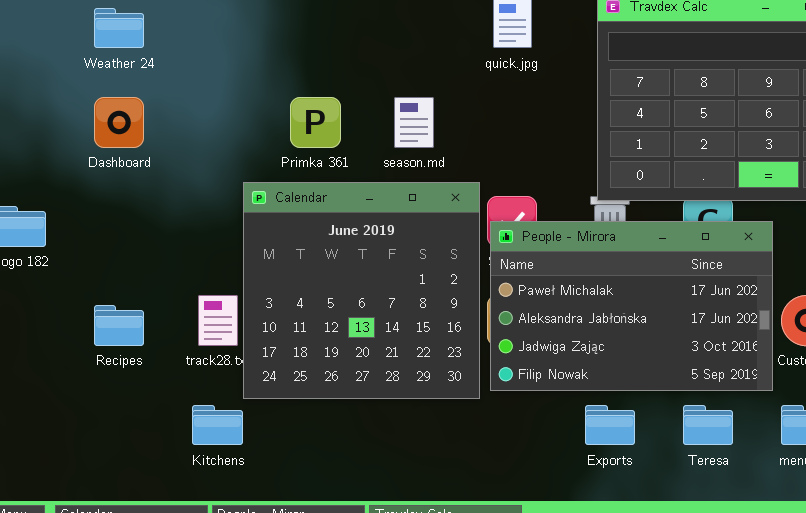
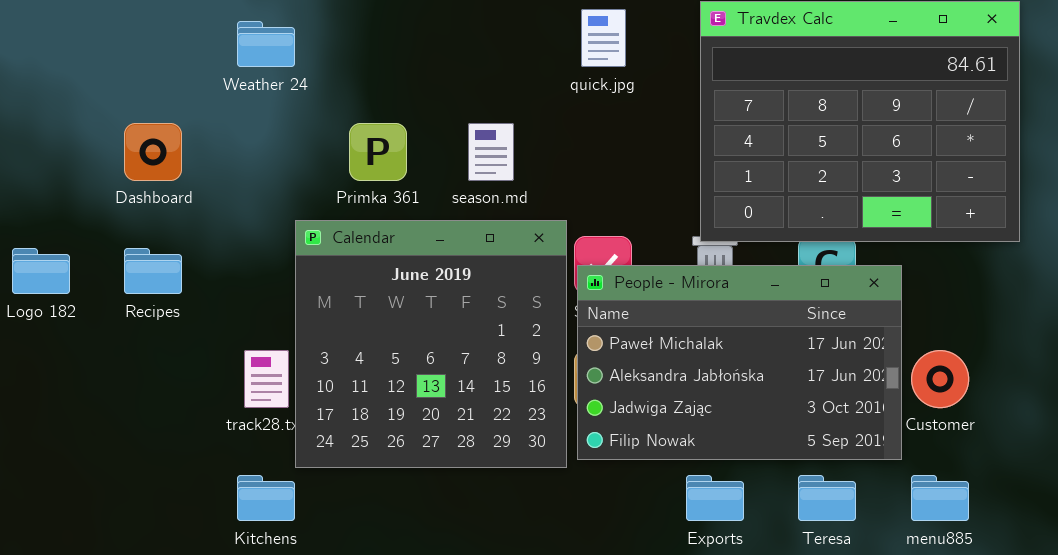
Weather 24: [94,8,144,48] -> [237,21,295,67], moved
Recipes: [94,305,144,346] -> [124,248,182,294], moved

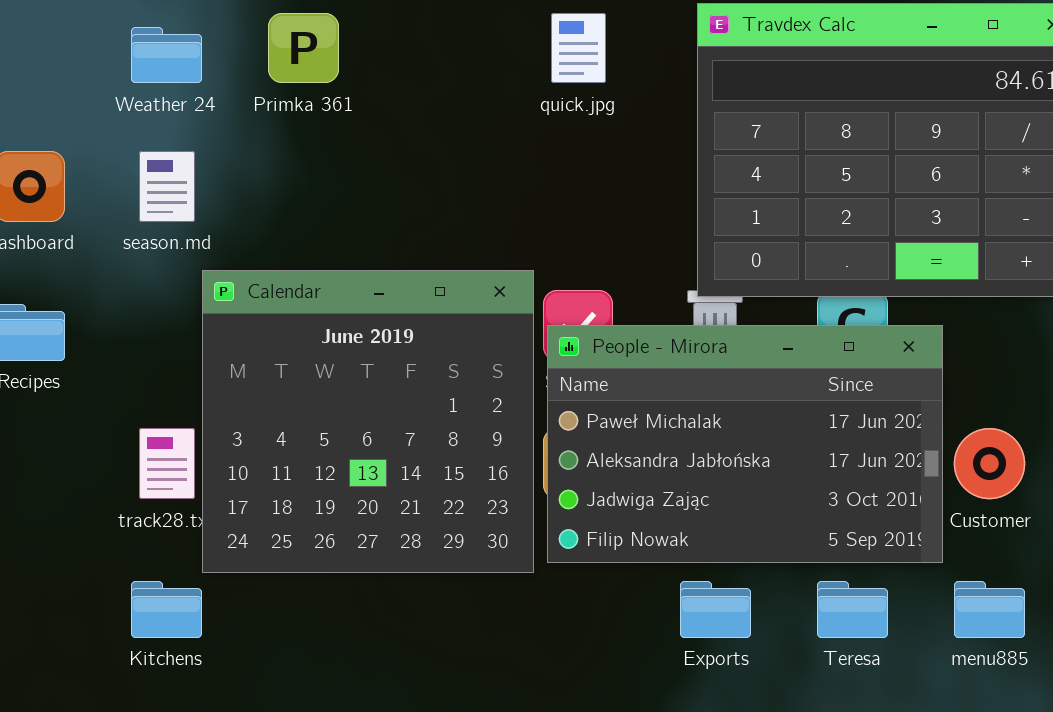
Primka 361: [349,123,407,181] -> [268,13,339,83], moved
season.md: [468,123,514,181] -> [139,151,195,222], moved

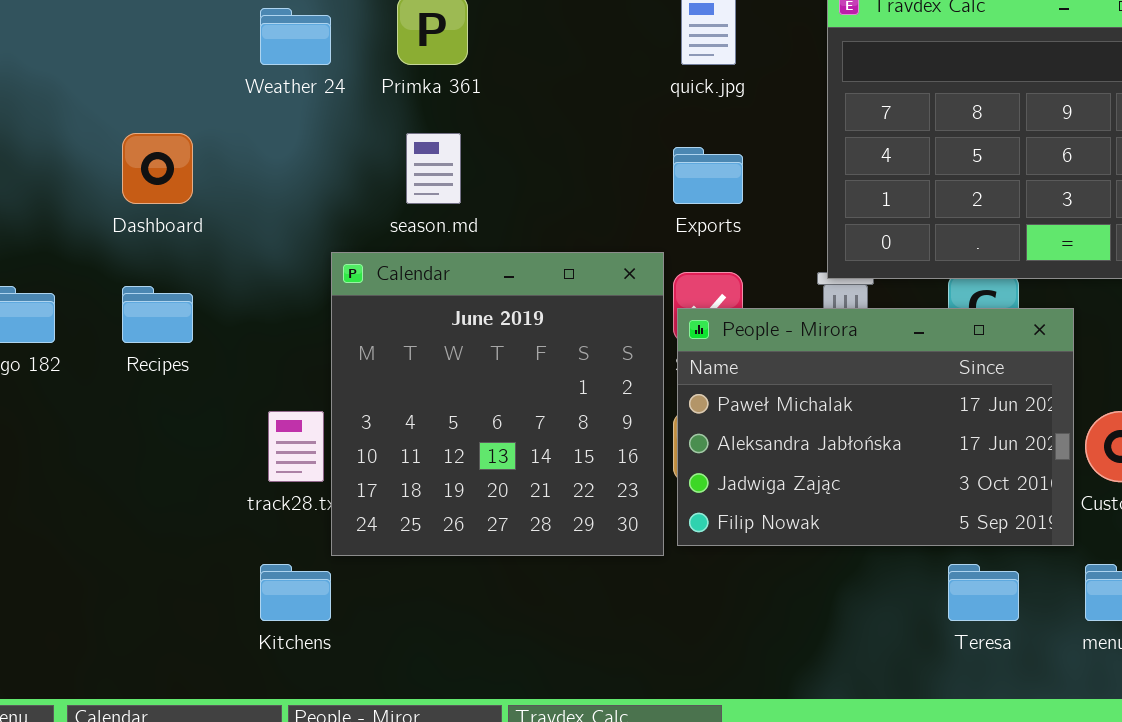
season.md: [139,151,195,222] -> [406,133,461,204], moved
Exports: [680,581,751,638] -> [673,147,743,204], moved

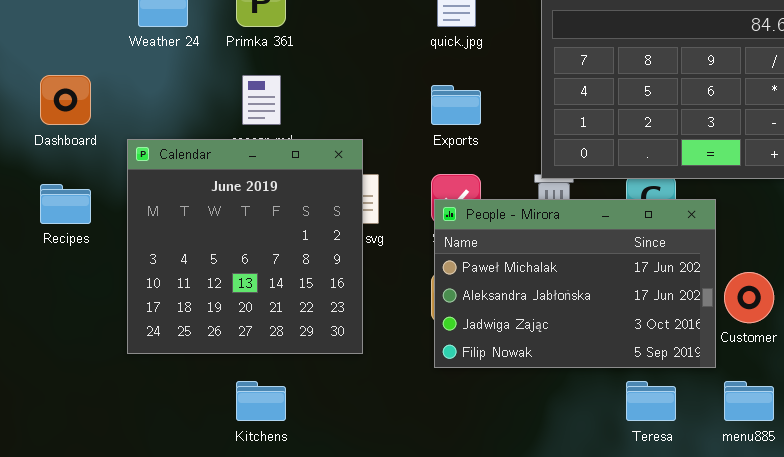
Calendar: [331,252,664,556] -> [127,139,363,354], moved
Kitchens: [260,564,331,621] -> [236,381,286,421], moved

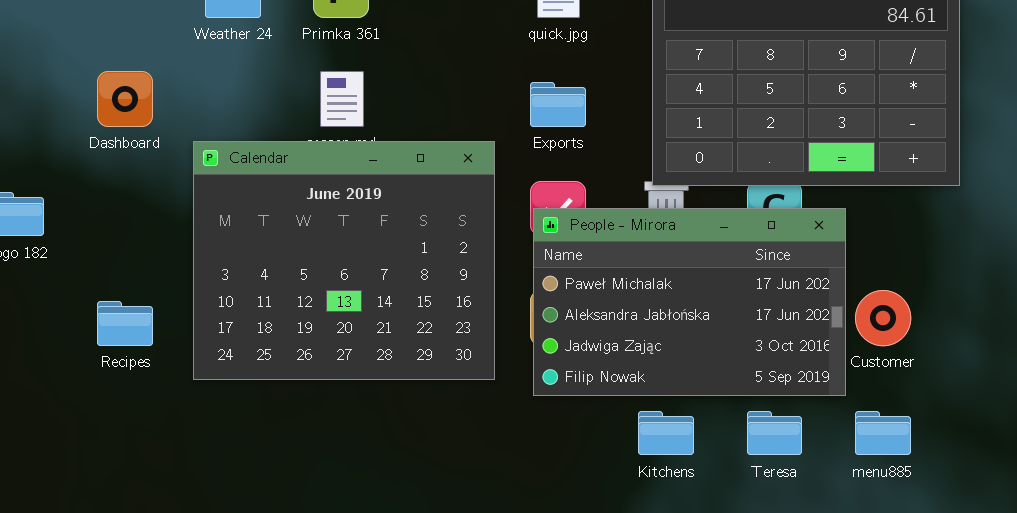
Calendar: [127,139,363,354] -> [193,141,495,380], resized
Recipes: [40,184,91,224] -> [97,301,153,346], moved
Kitchens: [236,381,286,421] -> [638,411,694,455], moved

